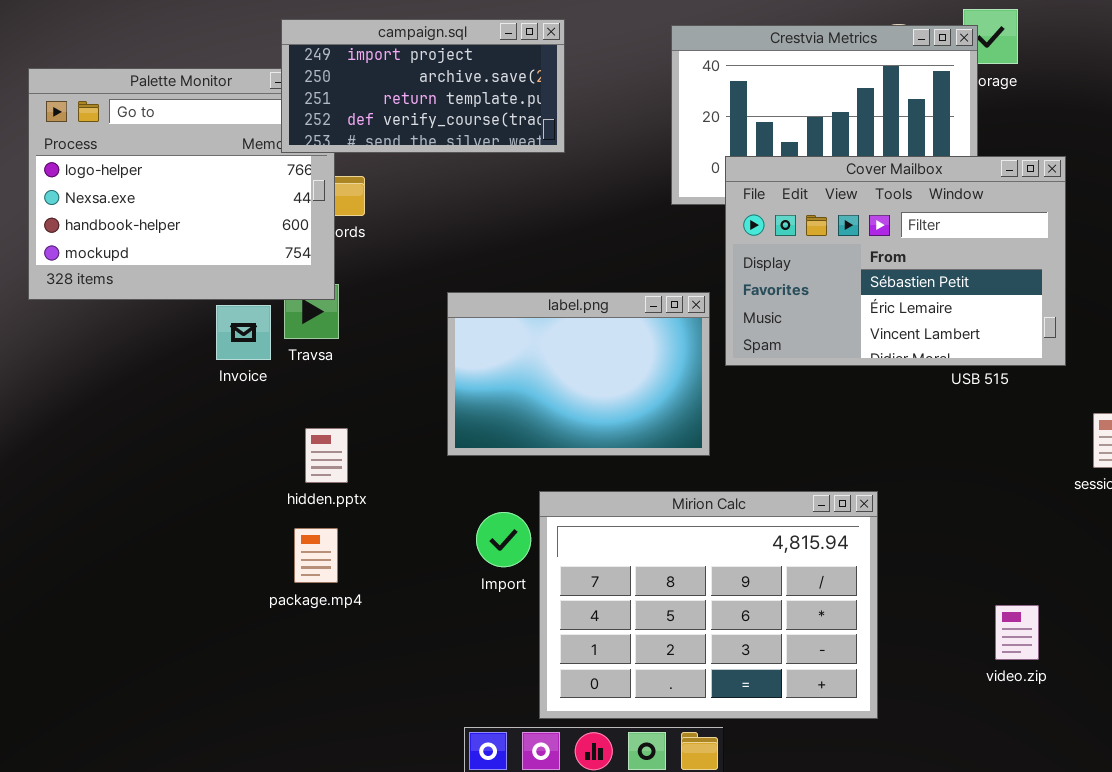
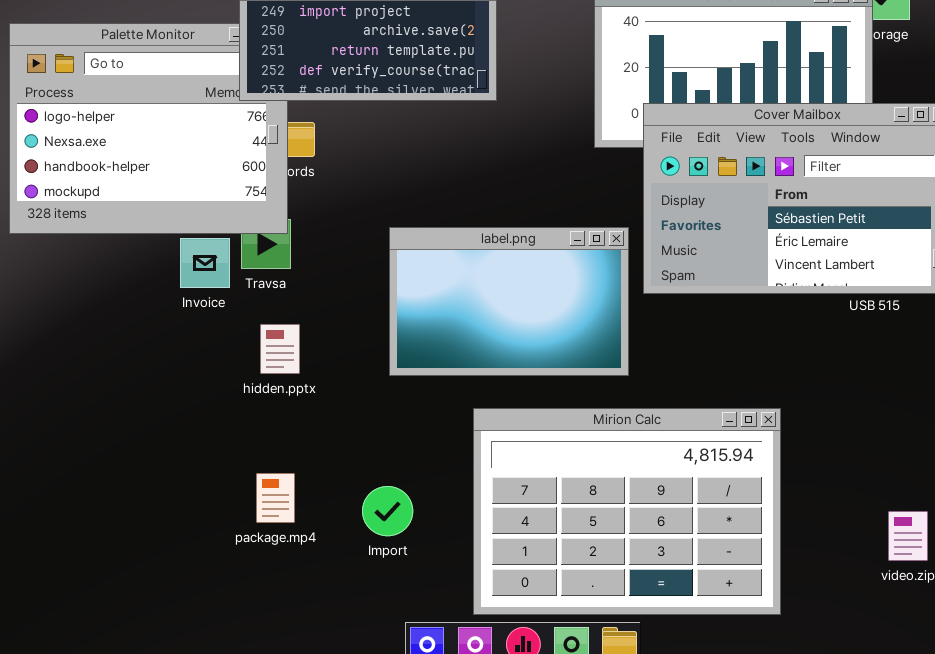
hidden.pptx: [305,428,348,483] -> [260,324,300,374], moved
Import: [476,512,531,567] -> [362,486,413,536], moved
package.mp4: [294,528,338,583] -> [256,473,295,523], moved

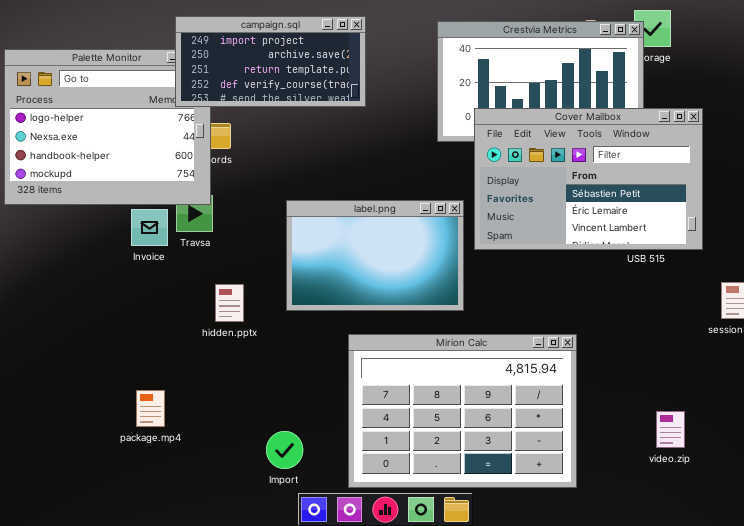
hidden.pptx: [260,324,300,374] -> [215,284,244,322], moved
package.mp4: [256,473,295,523] -> [136,390,165,427], moved
Import: [362,486,413,536] -> [266,431,303,469], moved

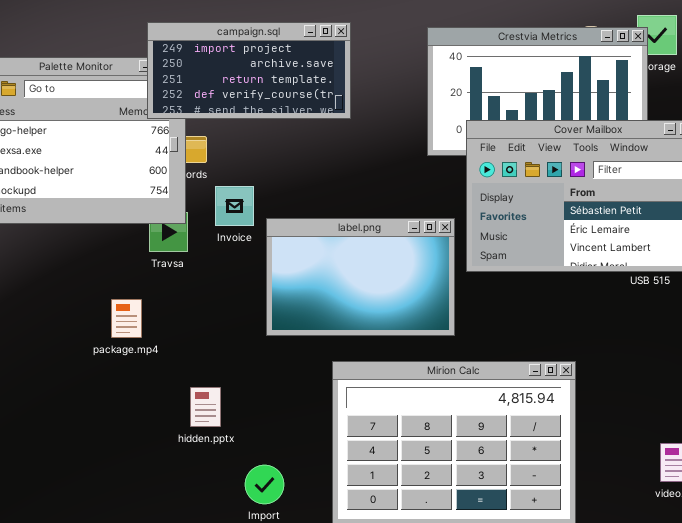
Invoice: [131,209,168,246] -> [215,186,254,226], moved
hidden.pptx: [215,284,244,322] -> [190,387,221,427], moved
package.mp4: [136,390,165,427] -> [111,299,142,338], moved

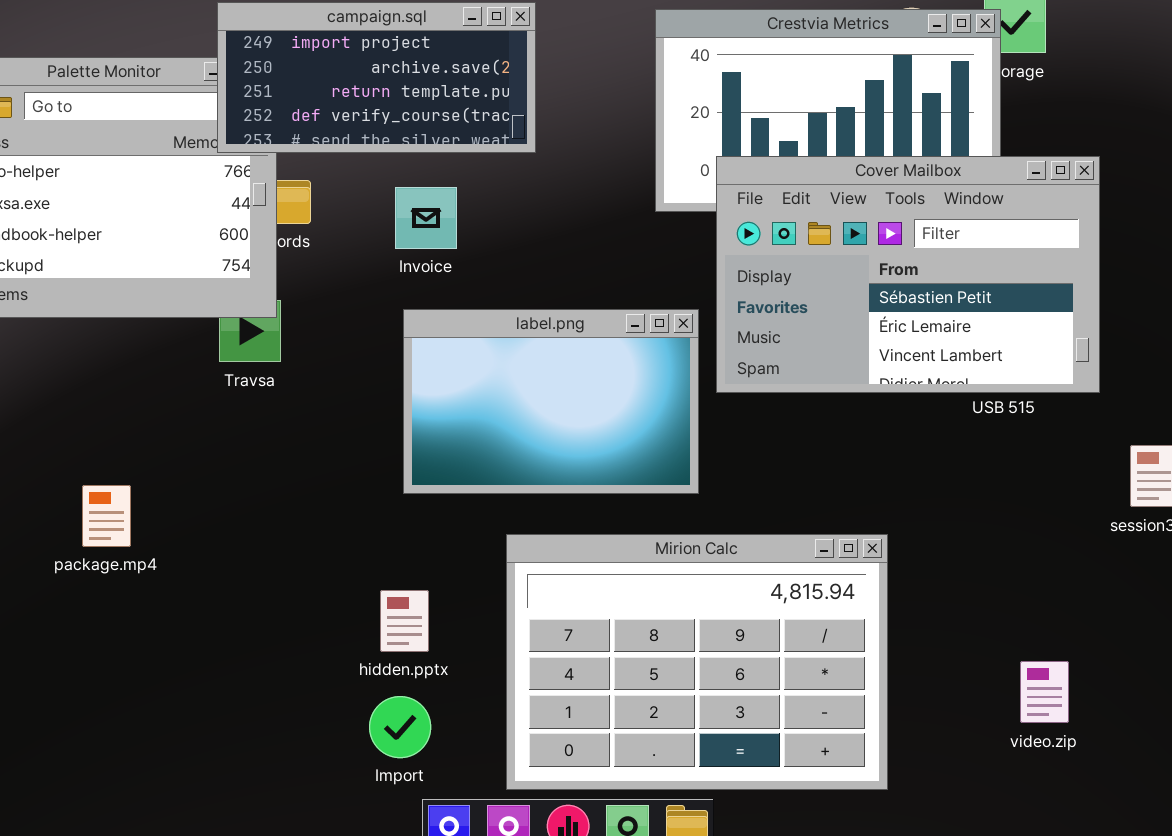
Invoice: [215,186,254,226] -> [395,187,457,249], moved
package.mp4: [111,299,142,338] -> [82,485,131,547], moved
hidden.pptx: [190,387,221,427] -> [380,590,429,652], moved

